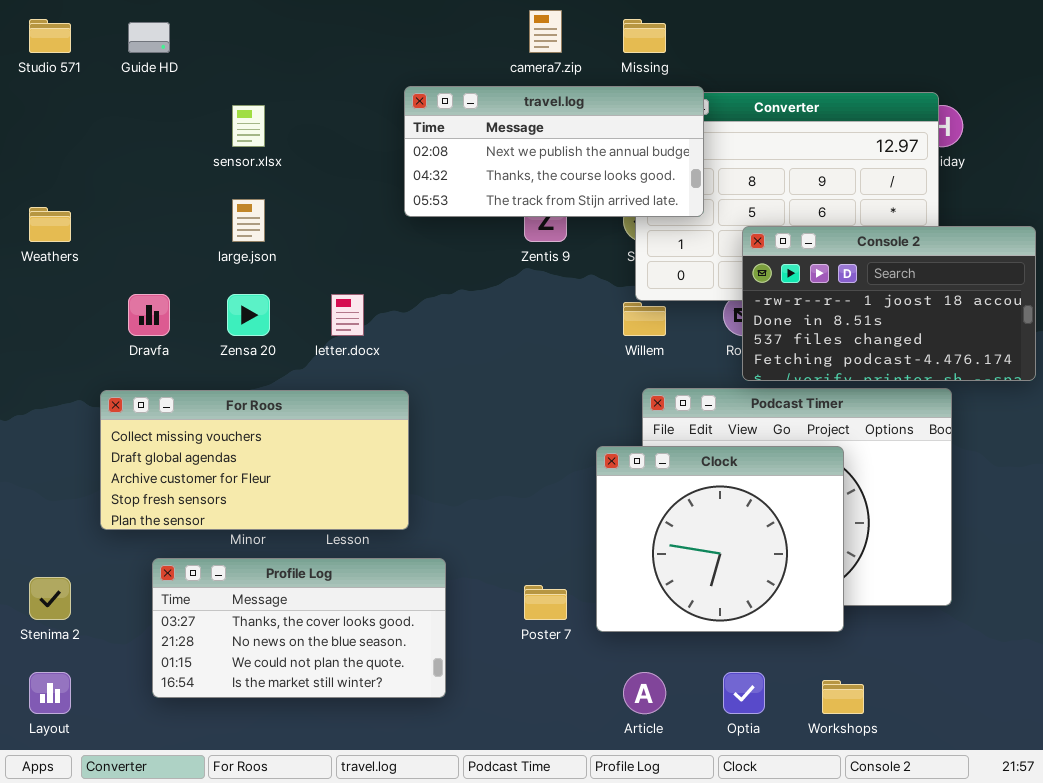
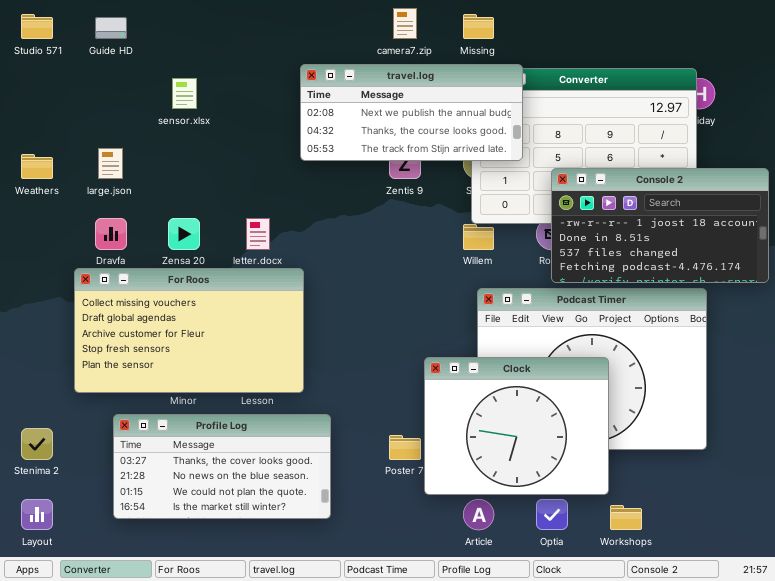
large.json: [232,199,265,242] -> [98,148,123,179], moved
For Roos: [100,390,409,530] -> [74,268,304,393], resized
Clock: [596,446,844,632] -> [424,357,609,495], moved

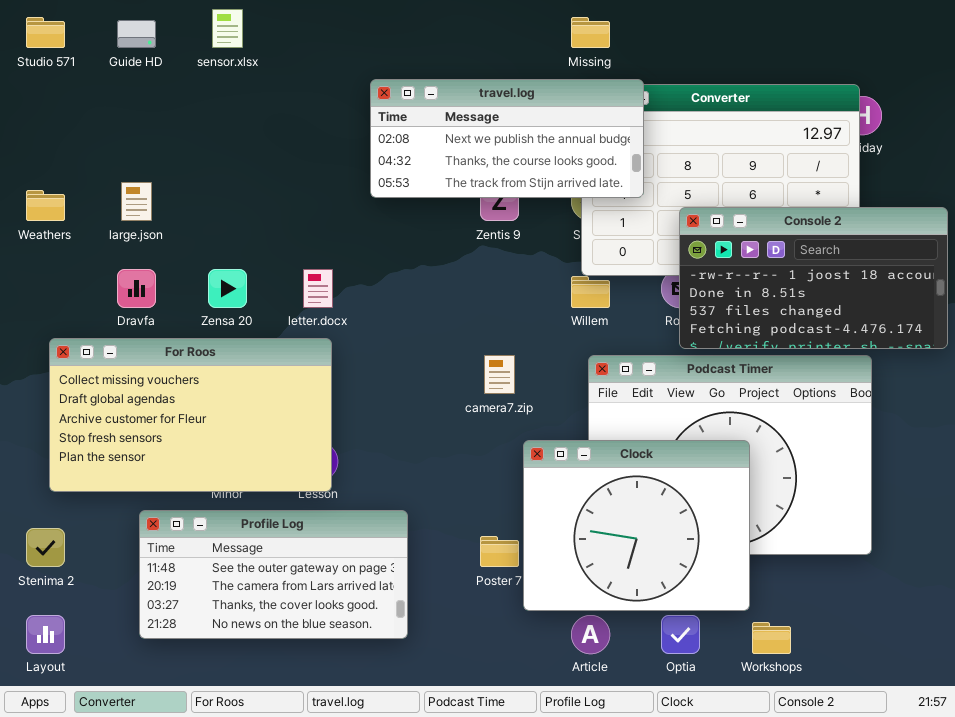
camera7.zip: [393,8,417,39] -> [484,355,515,394], moved
sensor.xlsx: [172,78,197,109] -> [212,9,243,48], moved
For Roos: [74,268,304,393] -> [49,338,332,492], moved
Profile Log: [113,414,331,519] -> [139,510,408,639], scrolled up 2 rows

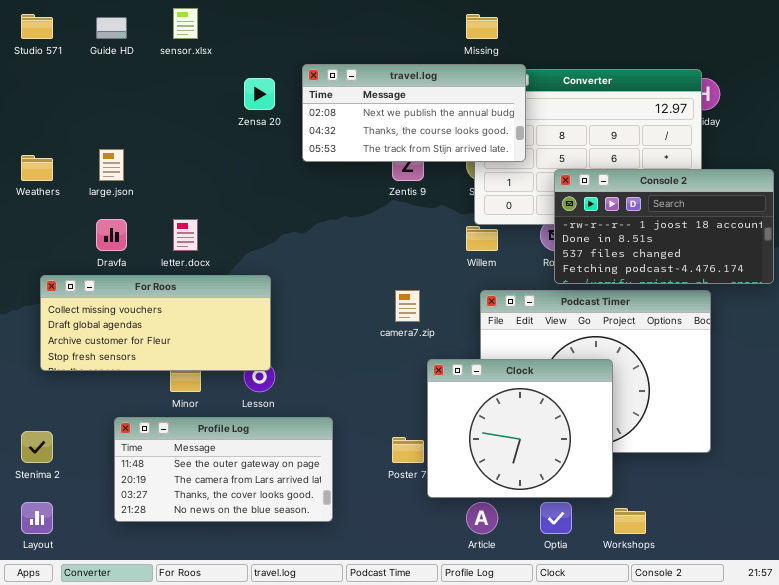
Zensa 20: [208,269,247,308] -> [244,78,275,110], moved
letter.docx: [303,269,333,308] -> [173,219,198,251], moved
For Roos: [49,338,332,492] -> [40,275,271,371], resized

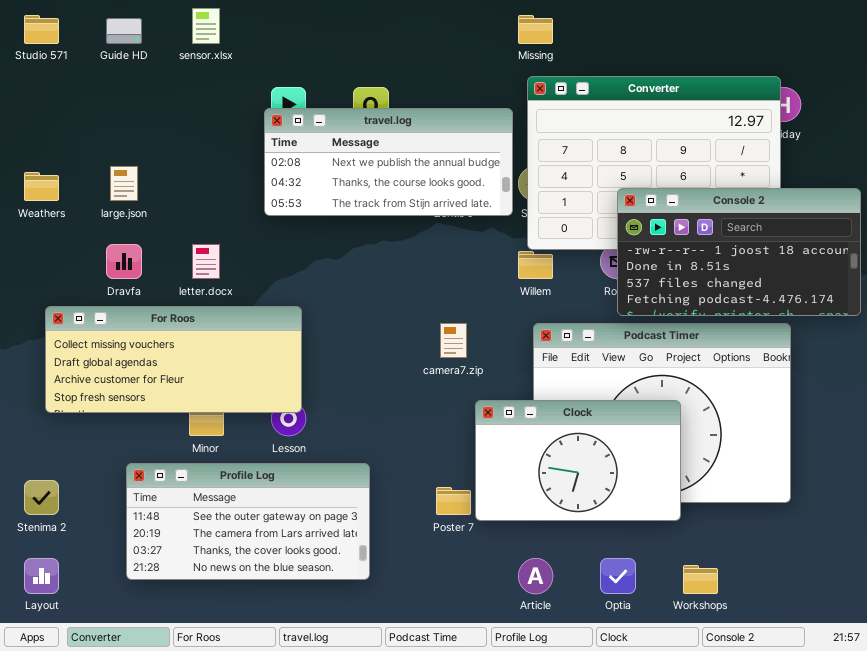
travel.log: [302,64,526,162] -> [264,108,513,216], moved
Clock: [427,359,613,498] -> [475,400,681,521], resized

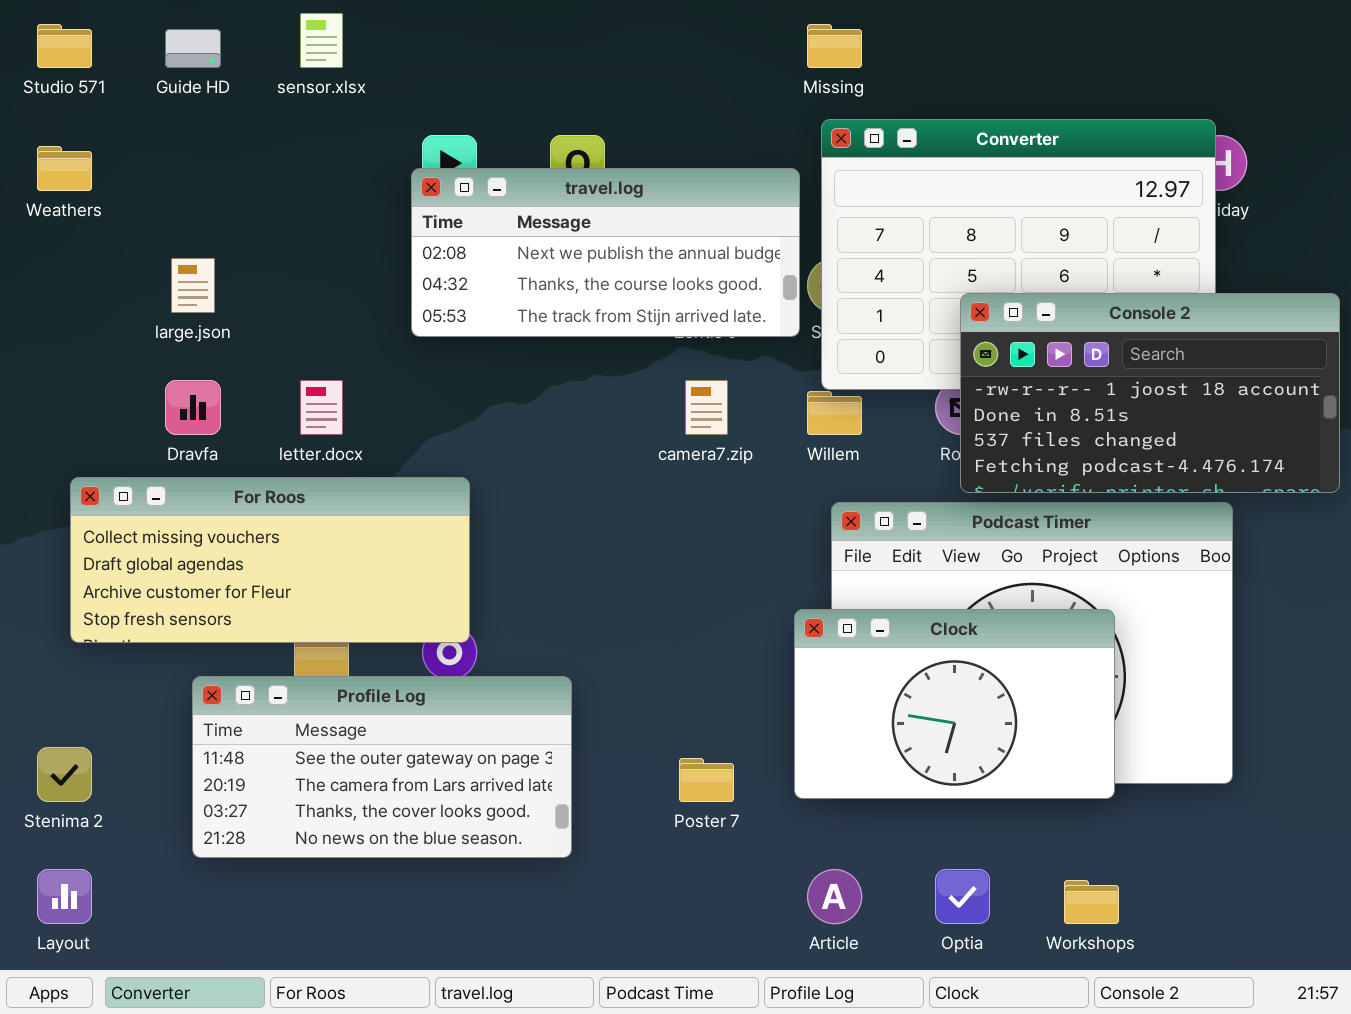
Weathers: [24,172,59,201] -> [37,146,92,191], moved
camera7.zip: [440,323,467,358] -> [685,380,728,435], moved
Clock: [475,400,681,521] -> [794,609,1115,799], moved
Profile Log: [126,463,370,580] -> [192,676,572,858], moved

